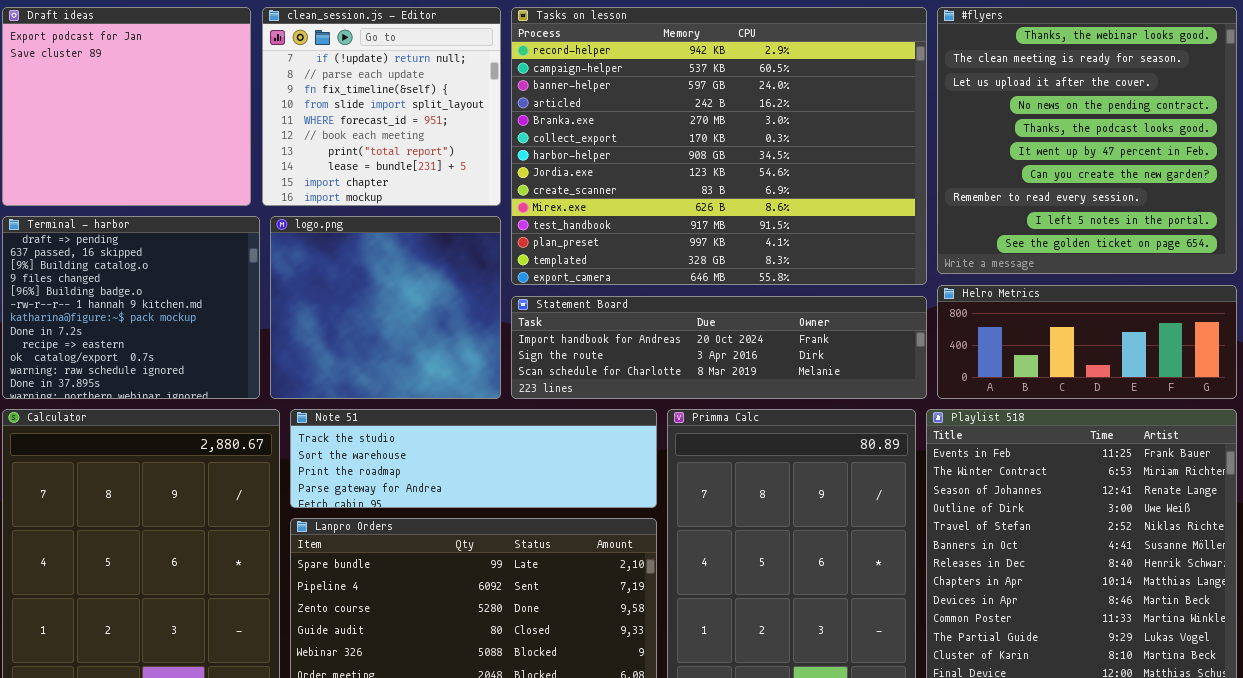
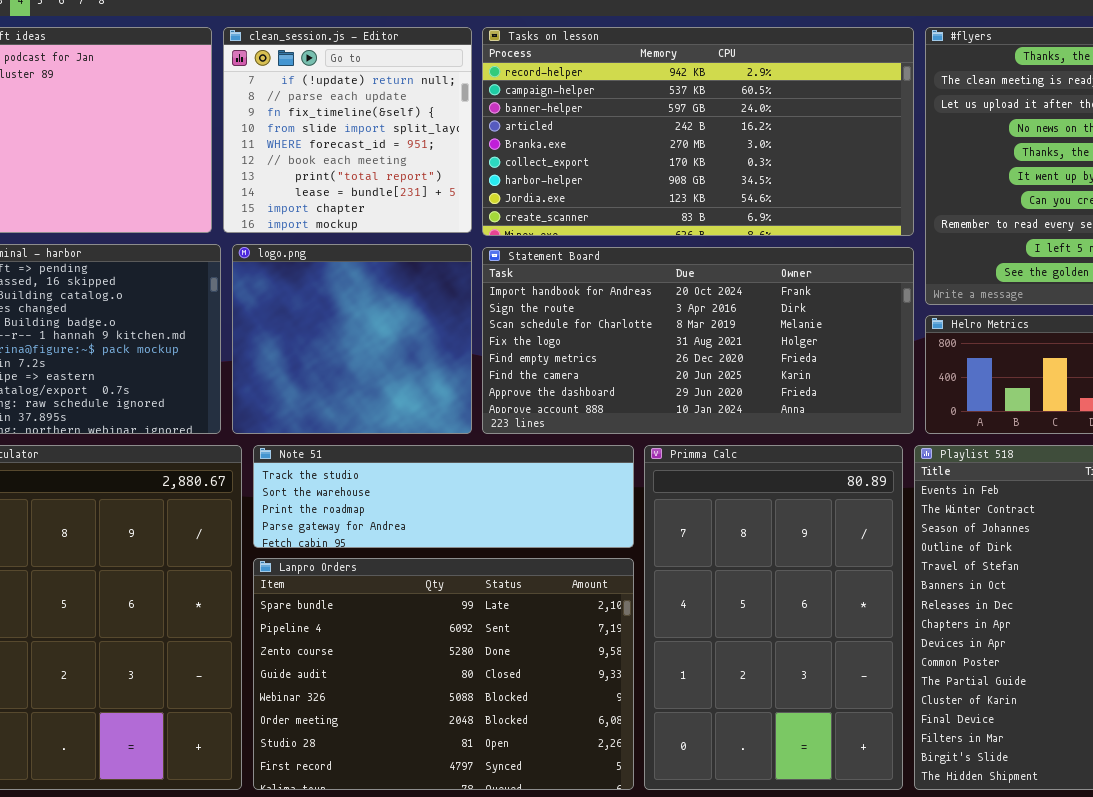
Tasks on lesson: [511,7,927,285] -> [482,27,914,236], resized
Statement Board: [511,296,927,399] -> [482,247,914,434], resized

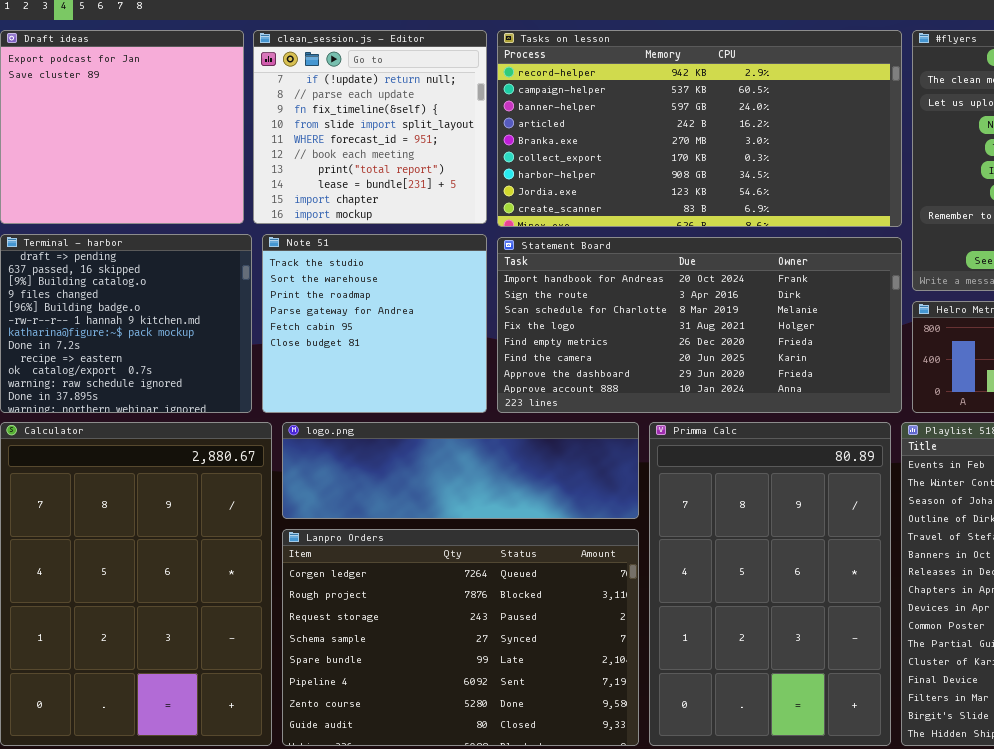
logo.png: [232,244,472,434] -> [282,422,639,519], moved, resized
Note 51: [253,445,634,548] -> [262,234,487,413], moved, resized
Lanpro Orders: [253,558,634,790] -> [282,529,639,746], scrolled up 4 rows

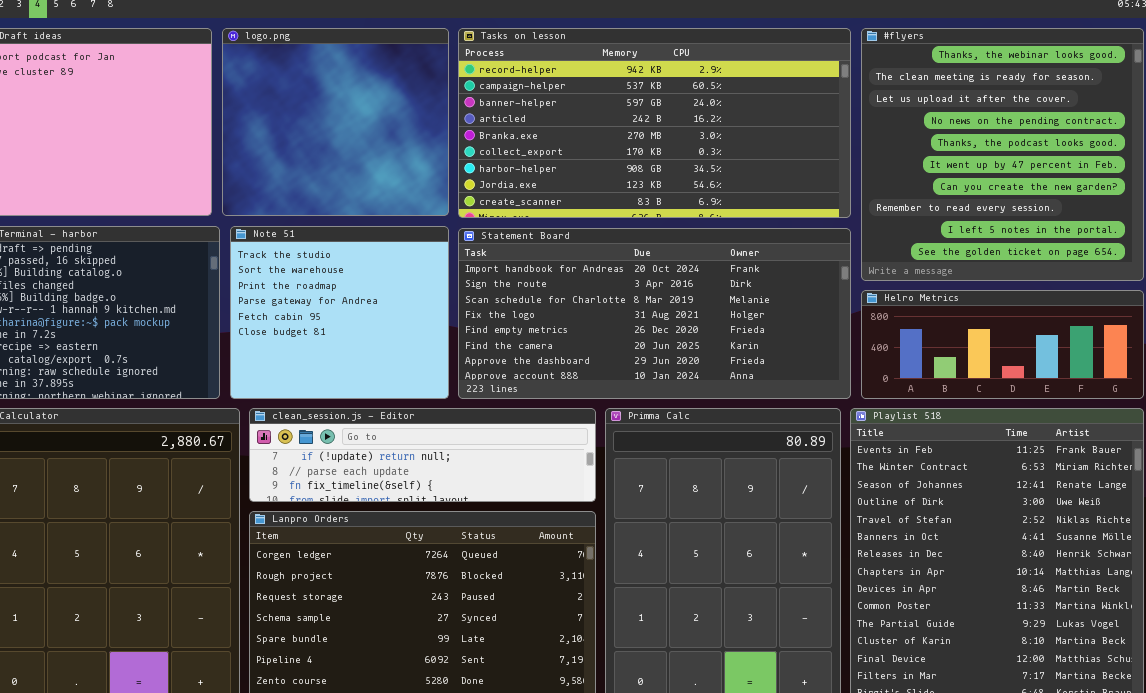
clean_session.js - Editor: [253,30,487,224] -> [249,408,596,502], moved, resized
logo.png: [282,422,639,519] -> [222,28,449,216], moved, resized

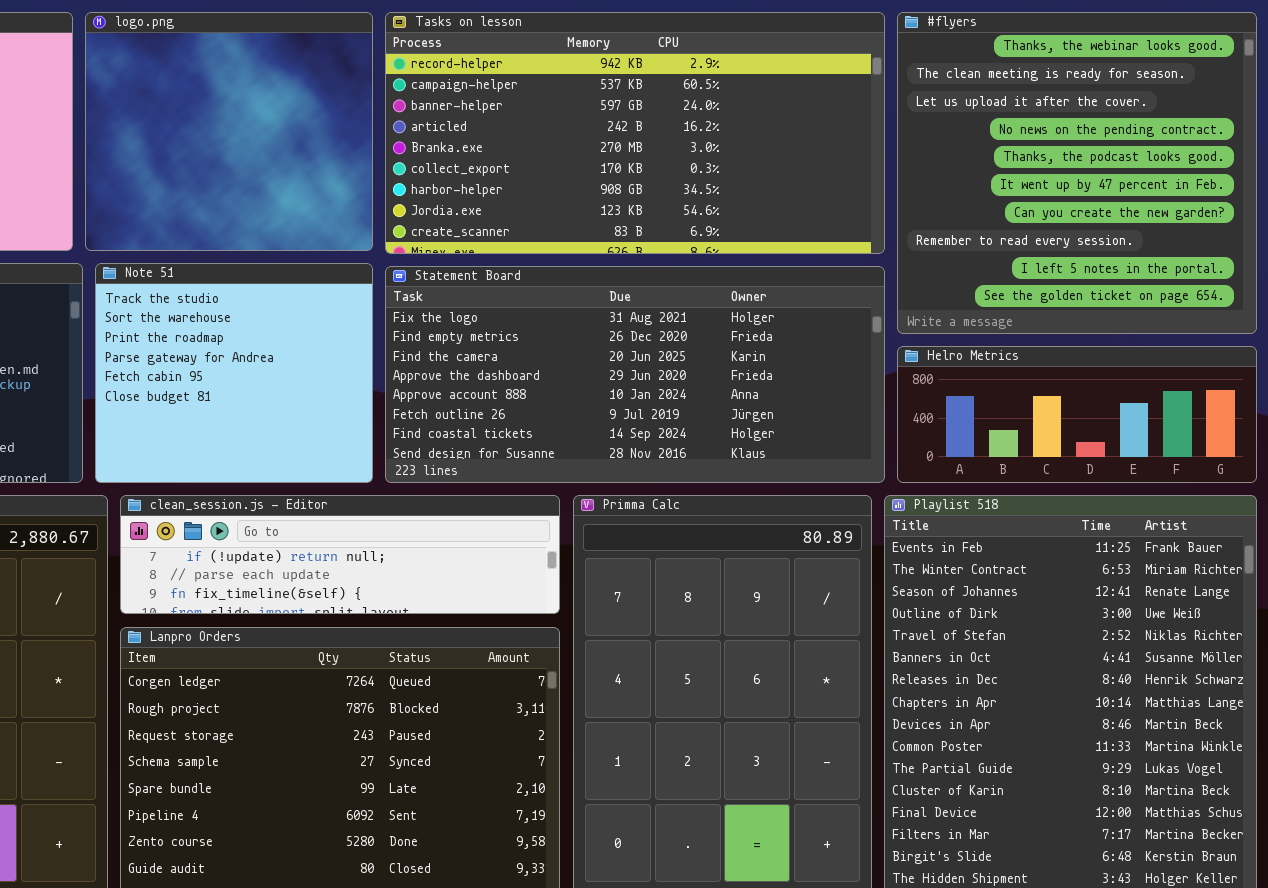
Statement Board: [458,228,851,399] -> [385,266,885,483], scrolled down 3 rows

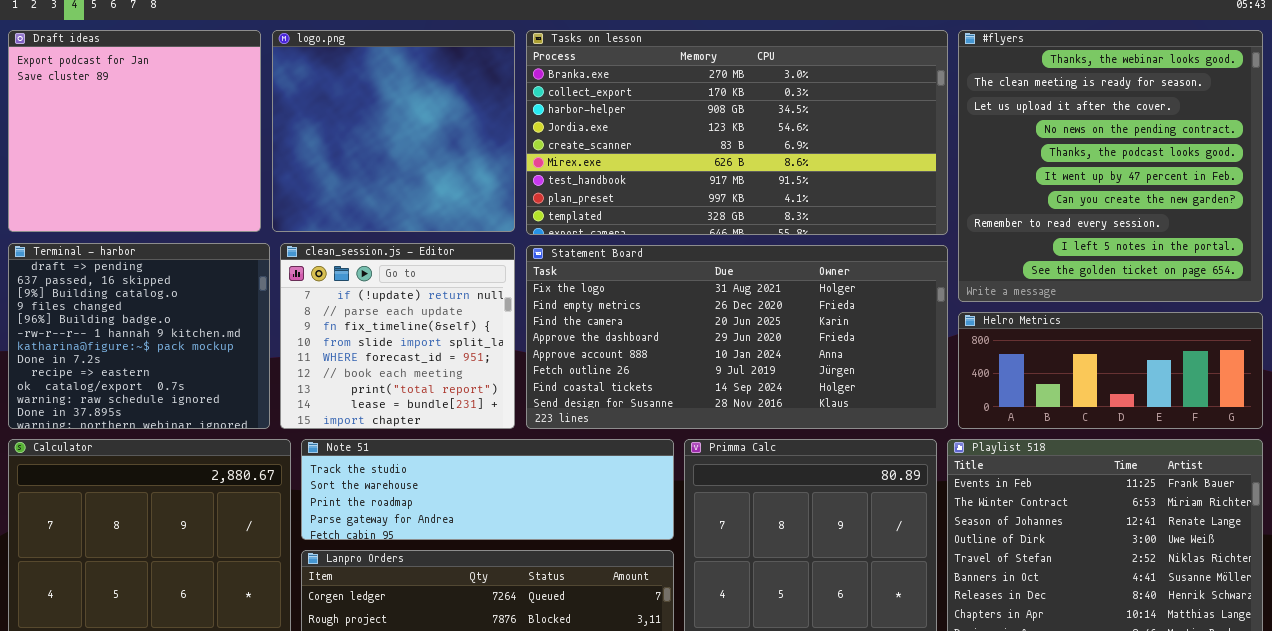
Tasks on lesson: [385,12,885,254] -> [526,30,948,235], scrolled down 4 rows
Note 51: [95,263,373,483] -> [301,439,674,540], moved, resized
clean_session.js - Editor: [120,495,560,614] -> [280,243,515,429], moved, resized

